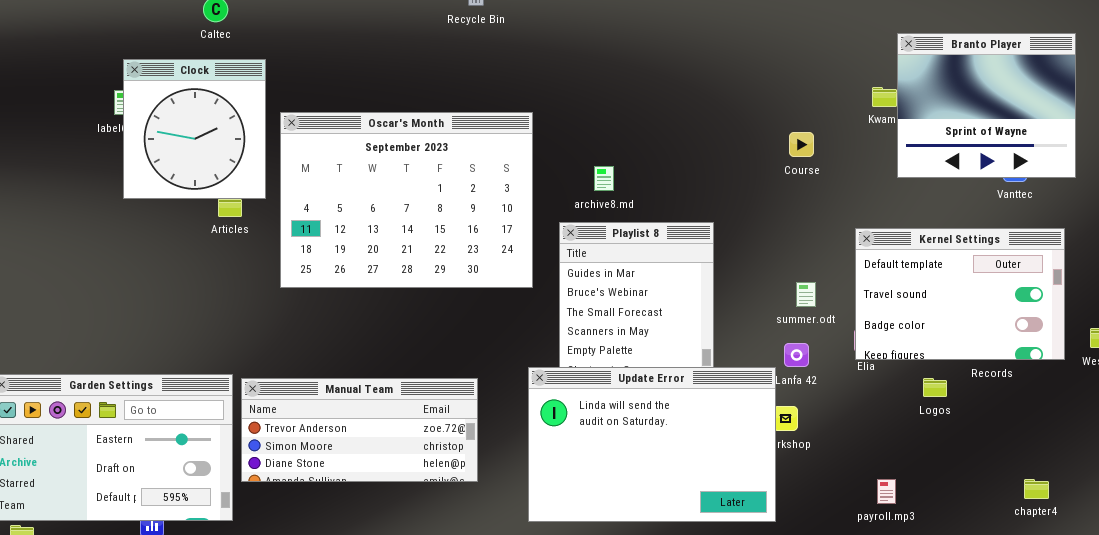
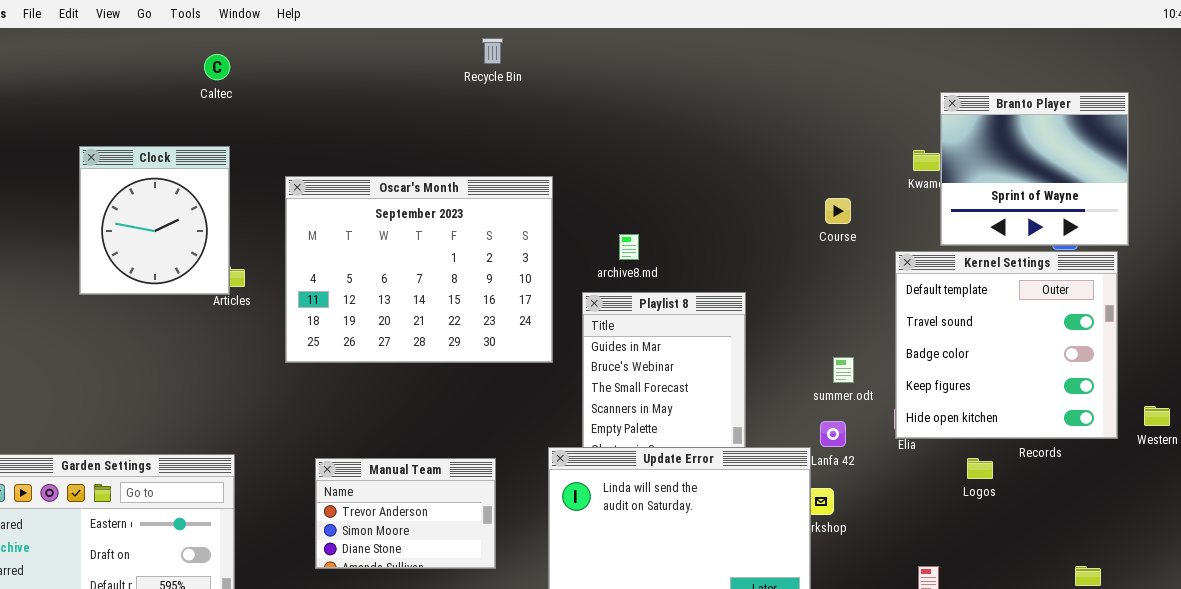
Clock: [123,59,266,199] -> [79,146,230,295], moved
Kernel Settings: [855,228,1065,360] -> [895,251,1118,439], resized
Manual Team: [241,378,478,482] -> [315,458,496,569], resized

